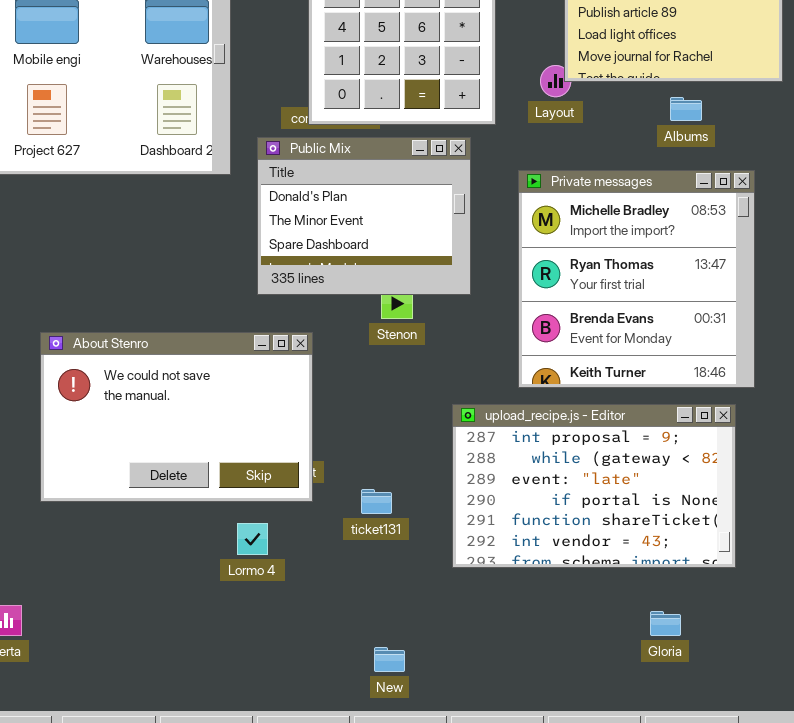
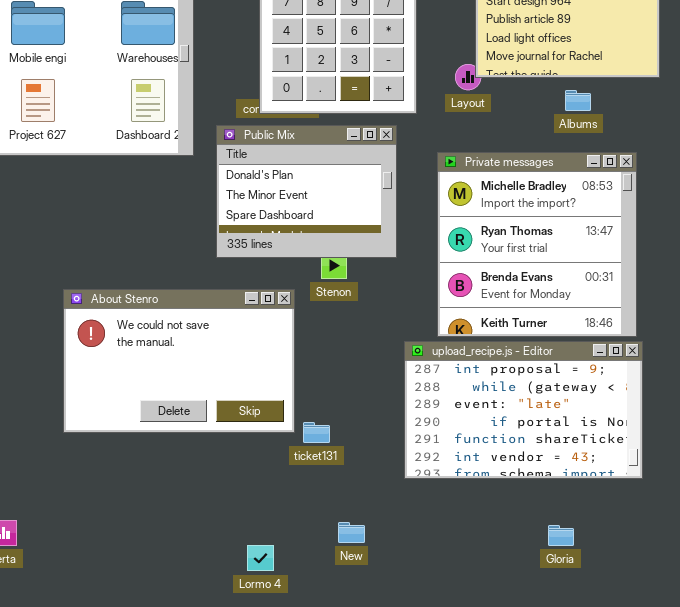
About Stenro: [40,332,313,502] -> [63,289,295,433], moved
upload_recipe.js - Editor: [452,404,736,568] -> [404,341,643,479], moved
Lormo 4: [237,523,268,555] -> [247,545,274,571], moved
New: [374,647,405,672] -> [338,522,365,543], moved

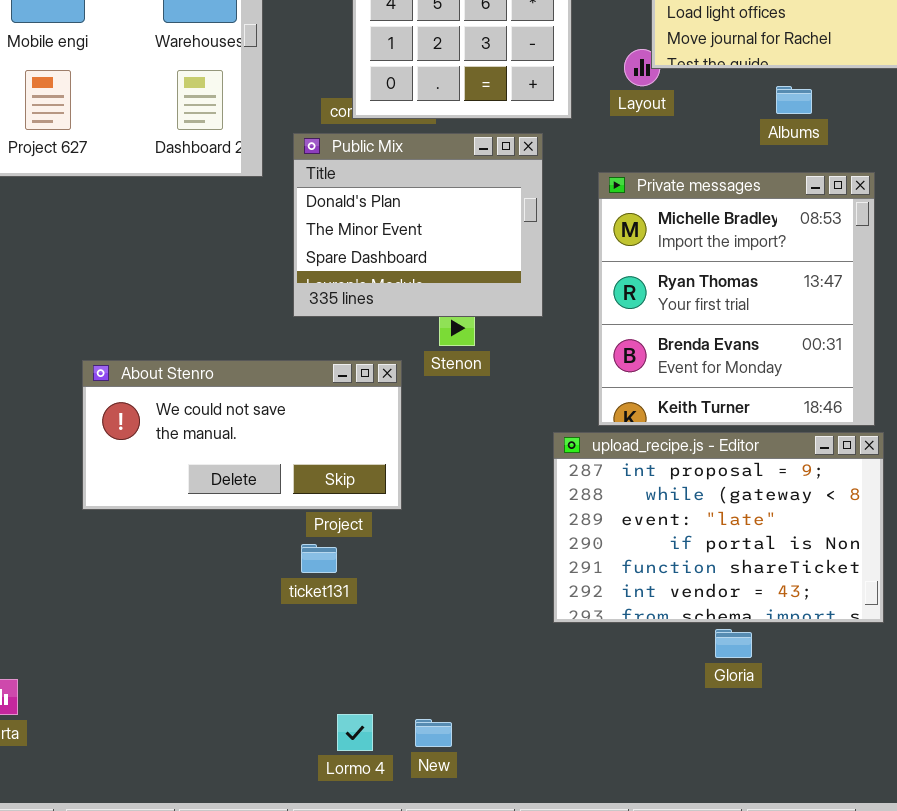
About Stenro: [63,289,295,433] -> [82,360,402,510], resized
ticket131: [303,422,330,443] -> [301,544,337,573], moved
New: [338,522,365,543] -> [415,719,452,747], moved
Gloria: [548,525,574,546] -> [715,629,752,658], moved

